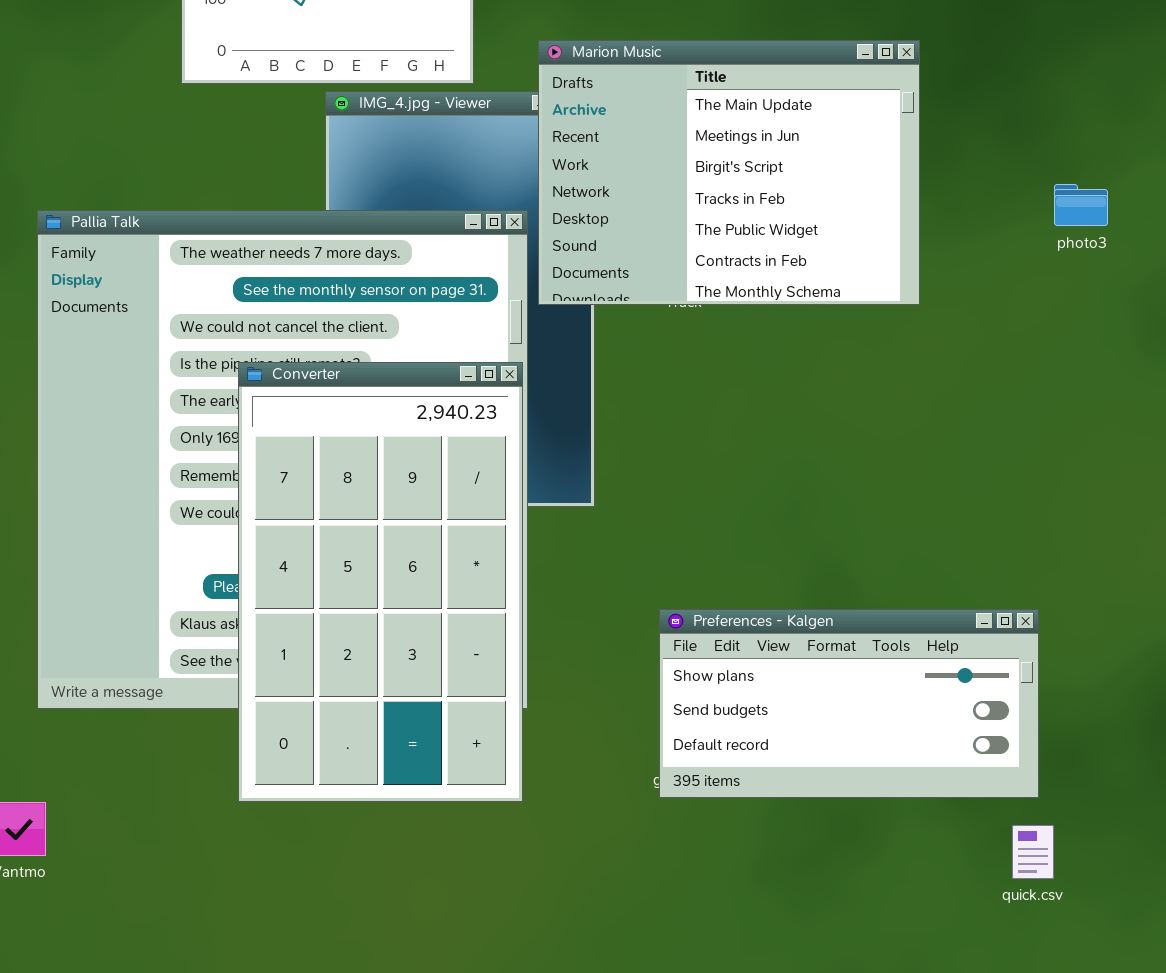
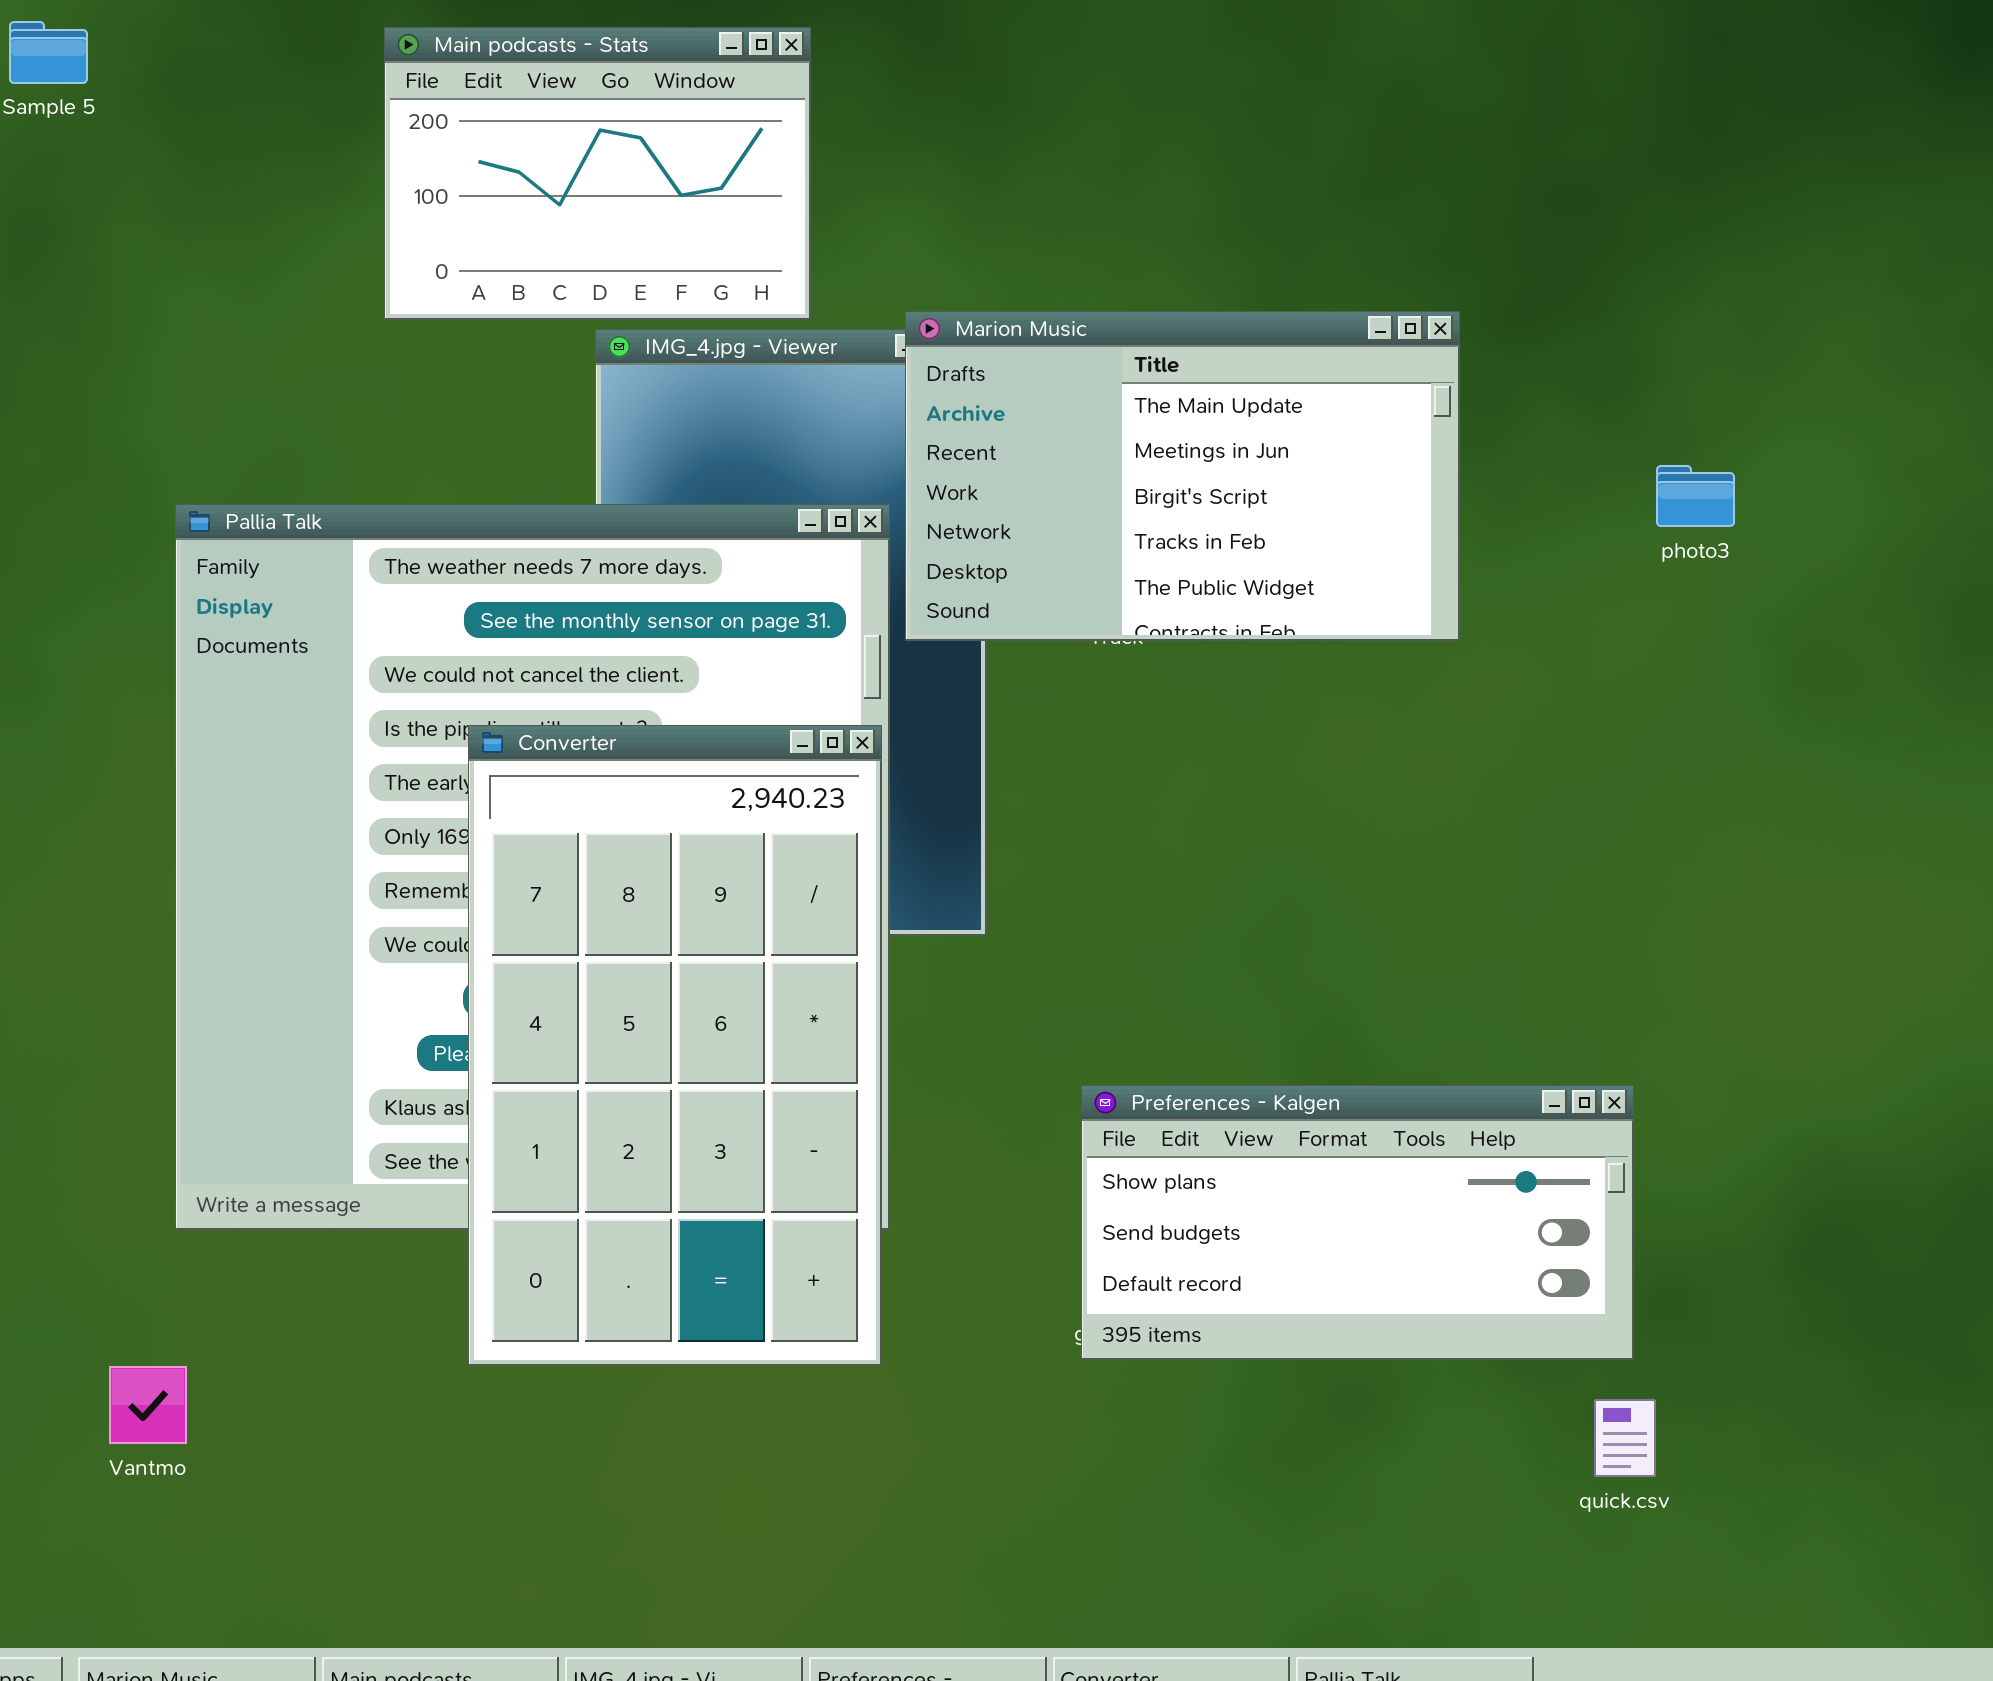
Marion Music: [538,40,920,305] -> [905,311,1460,641], resized

